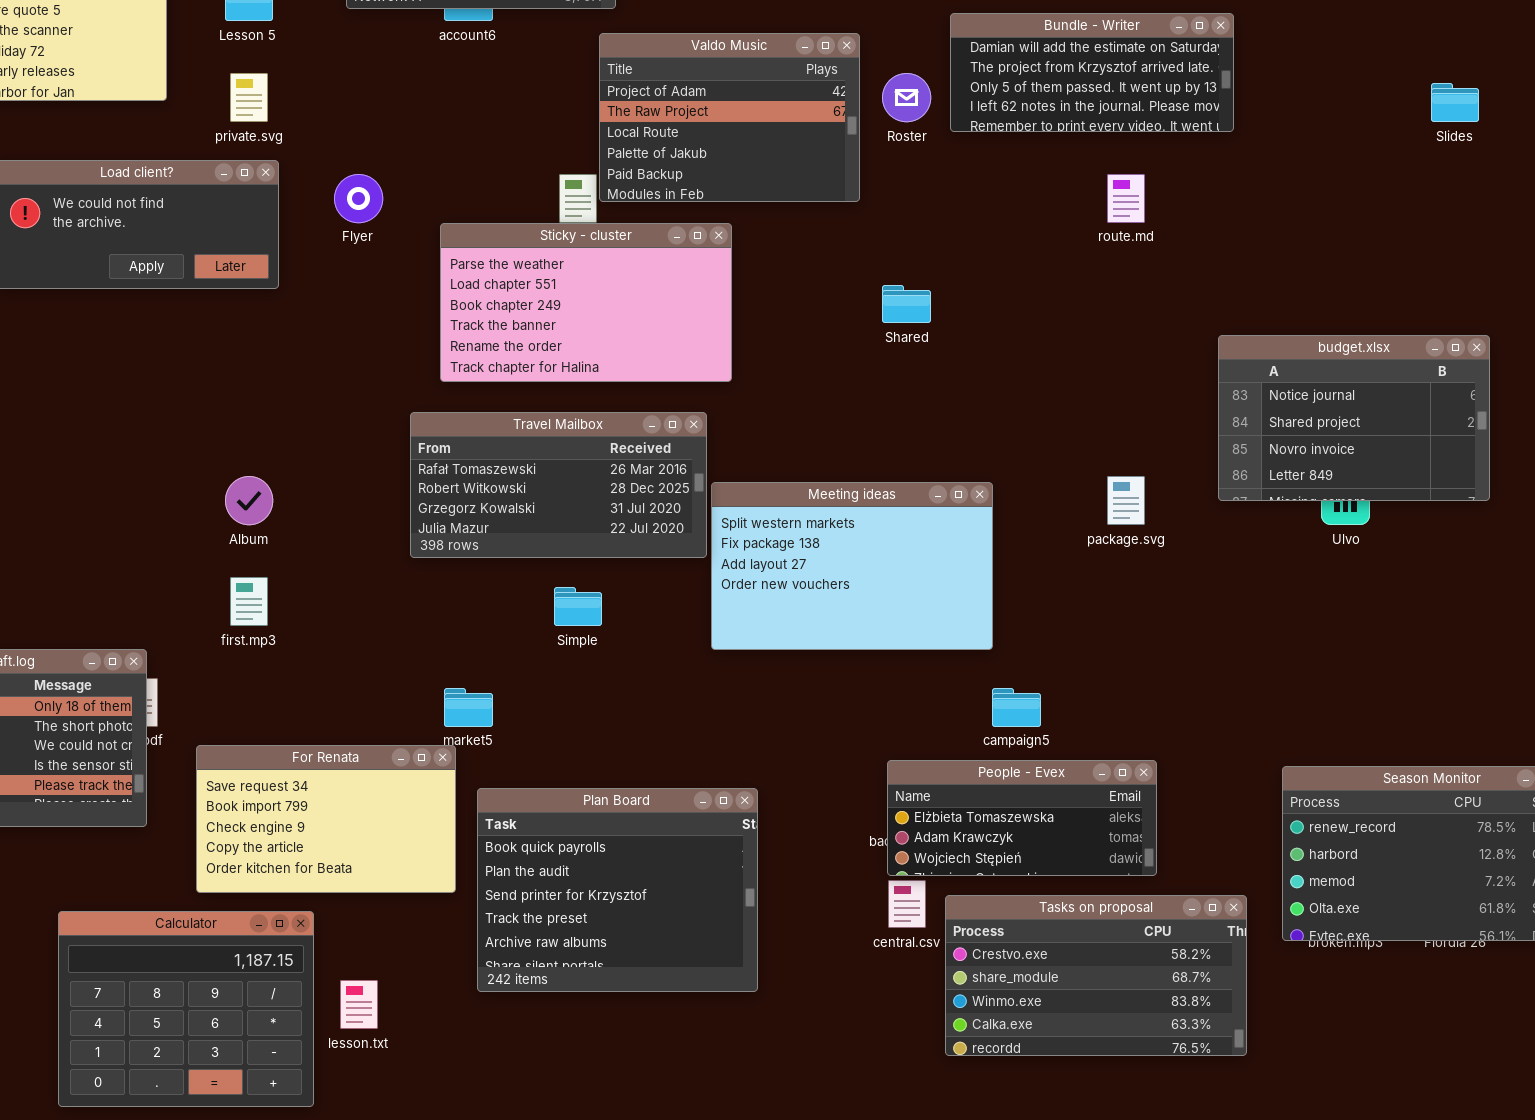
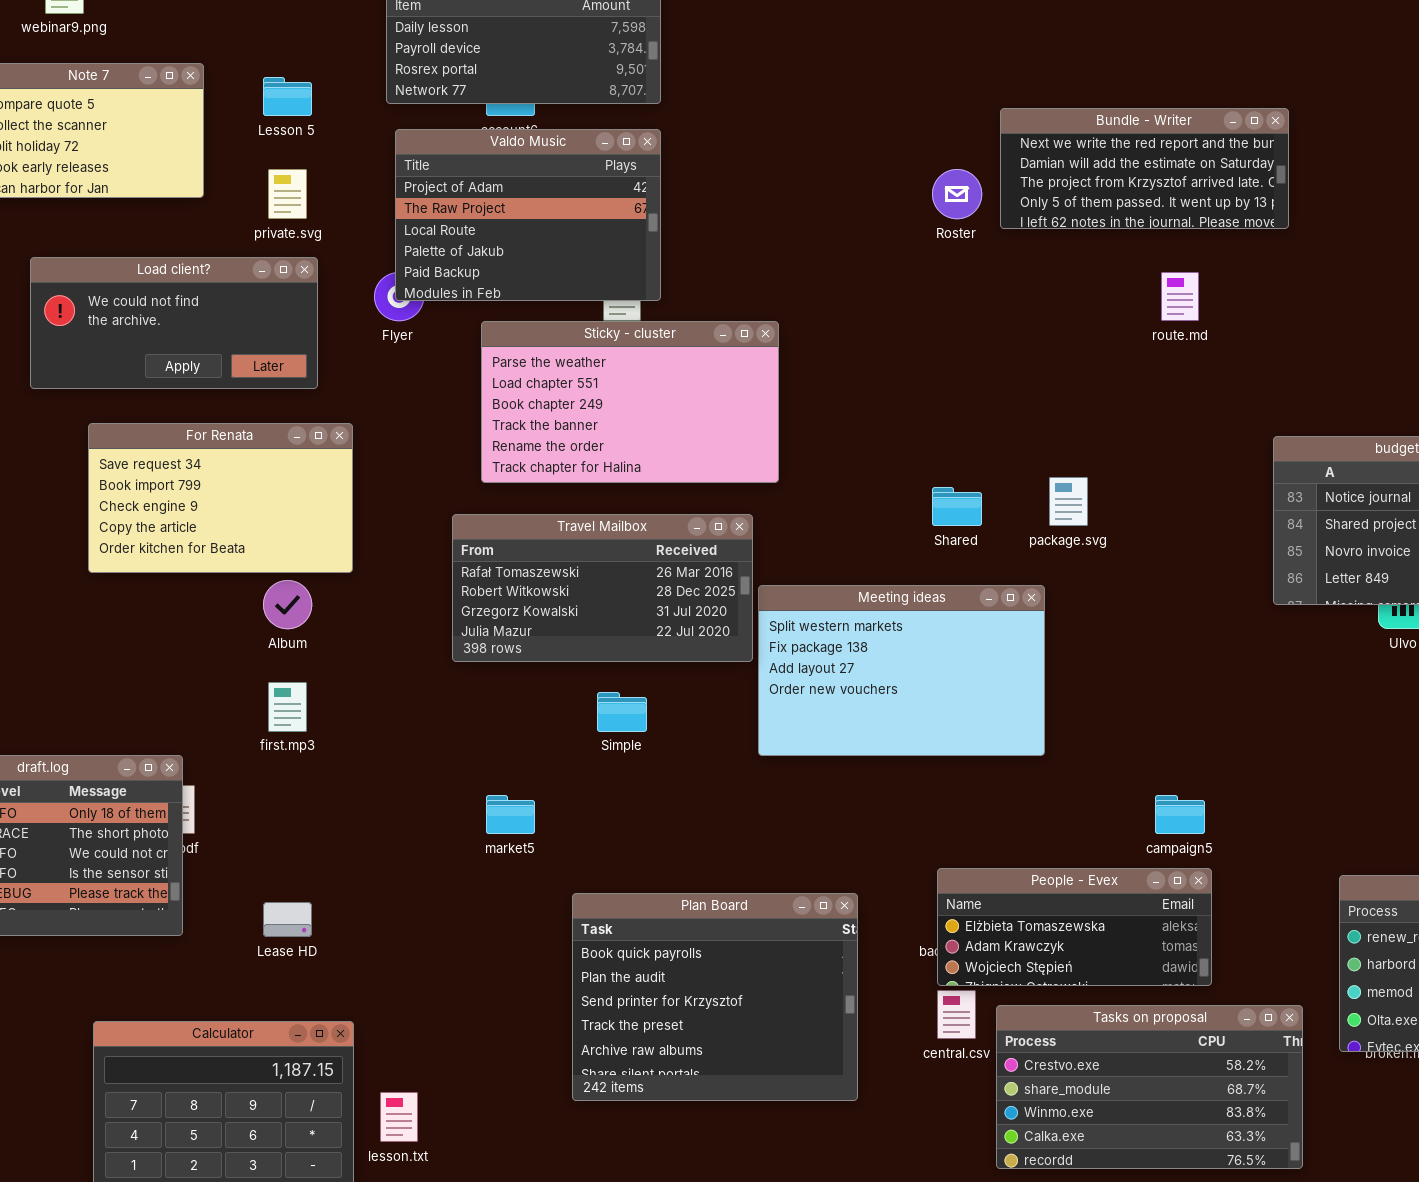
Bundle - Writer: [950,13,1234,132] -> [1000,108,1289,229], scrolled up 1 row
Valdo Music: [599,33,860,202] -> [395,129,661,301], moved
Shared: [882,285,931,323] -> [932,487,982,526], moved
package.svg: [1107,476,1145,525] -> [1049,477,1088,526], moved
campaign5: [992,688,1041,727] -> [1155,795,1205,834], moved
For Renata: [196,745,456,893] -> [88,423,353,573], moved
Plan Board: [477,788,758,992] -> [572,893,858,1101], moved

